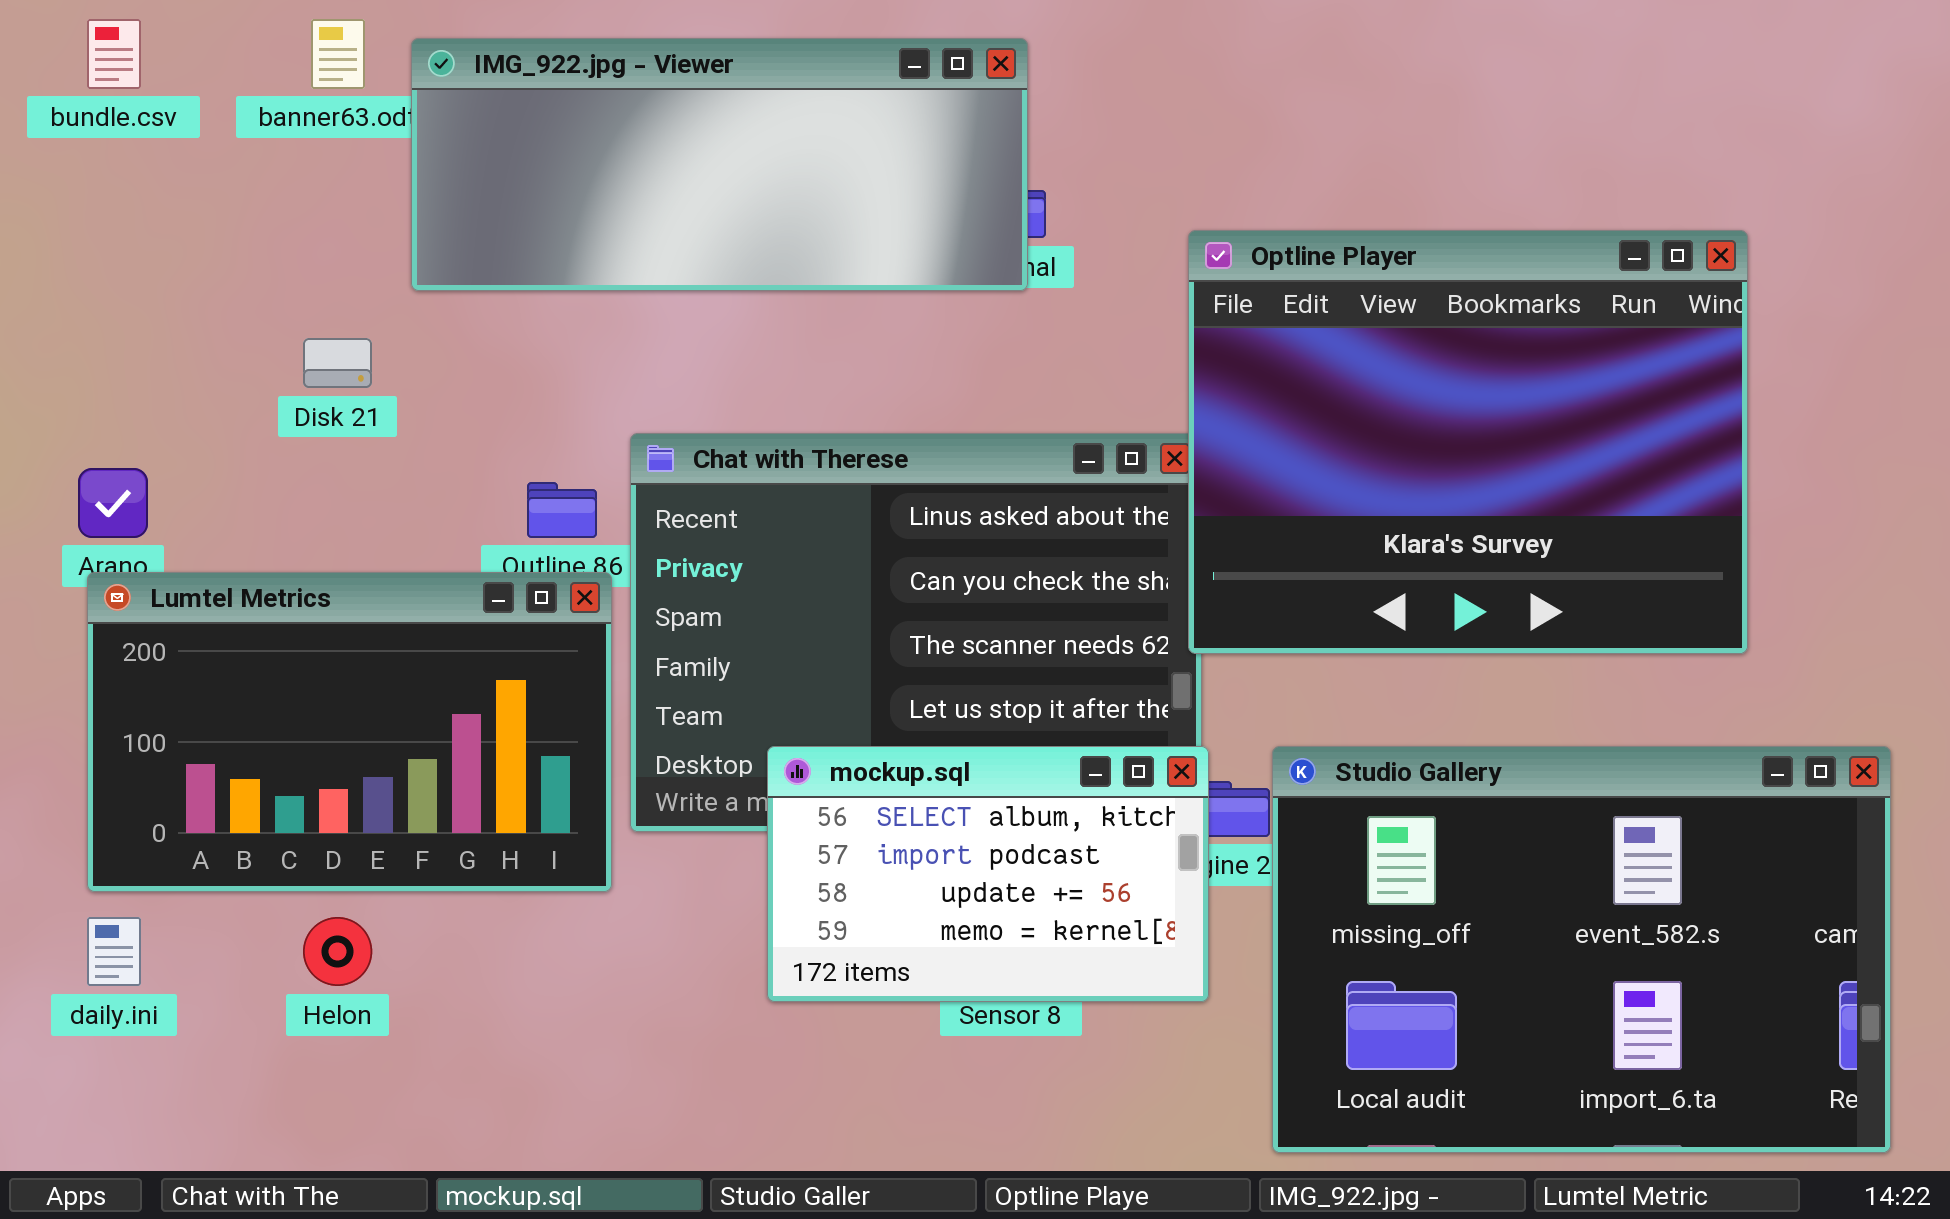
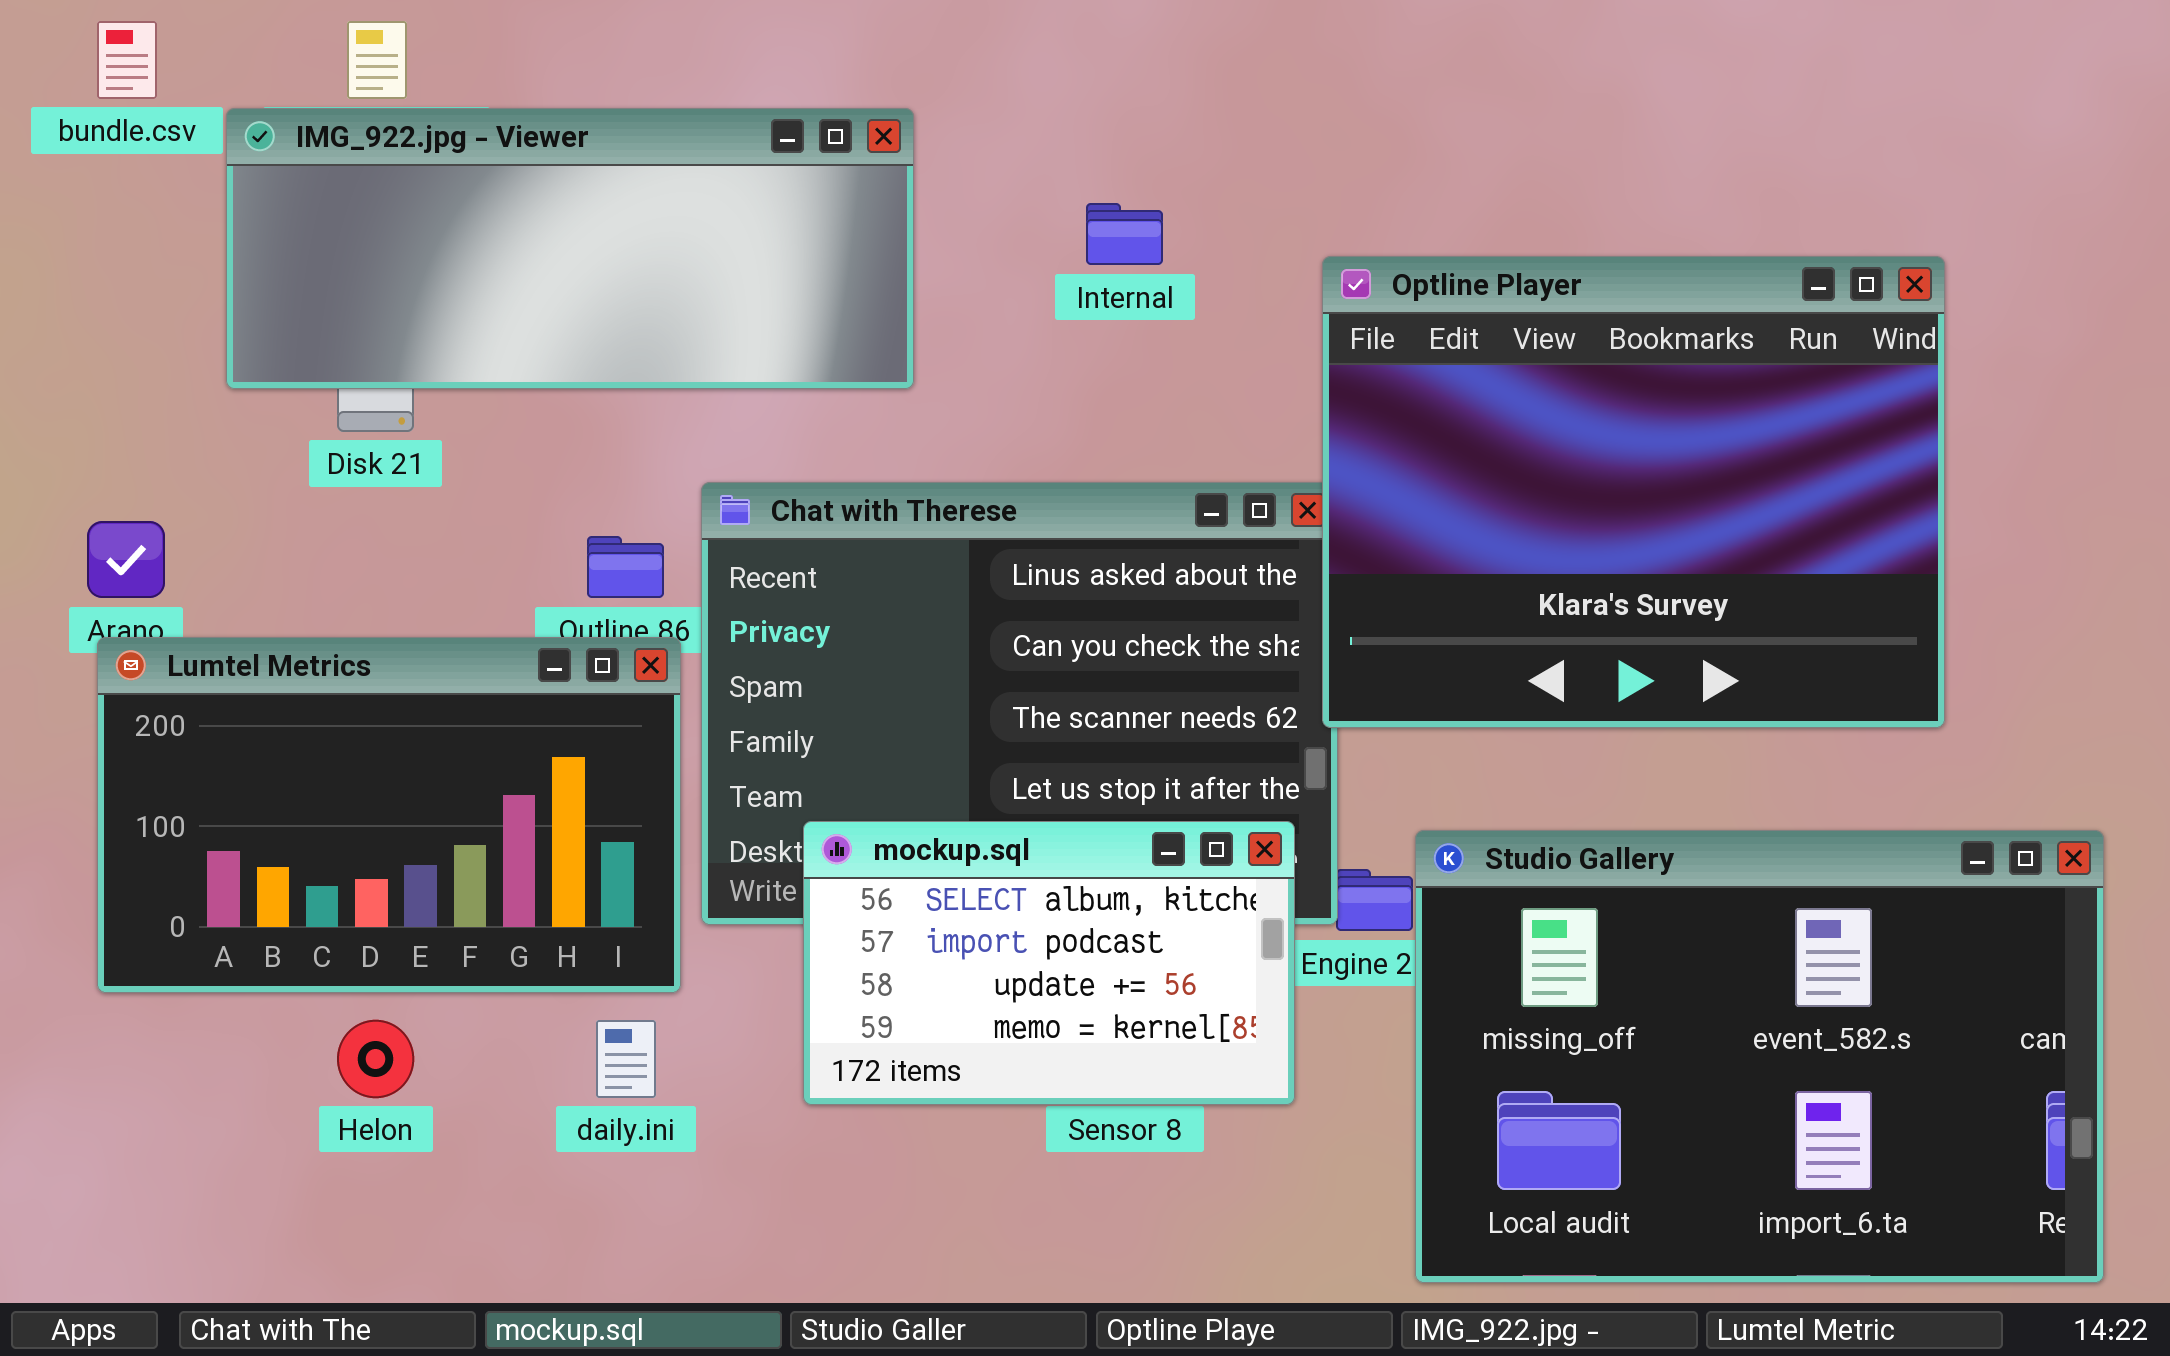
IMG_922.jpg - Viewer: [411,38,1028,291] -> [226,108,914,389], moved
mockup.sql: [767,746,1209,1002] -> [803,821,1295,1105], moved
daily.ini: [87,917,141,986] -> [596,1020,656,1098], moved

